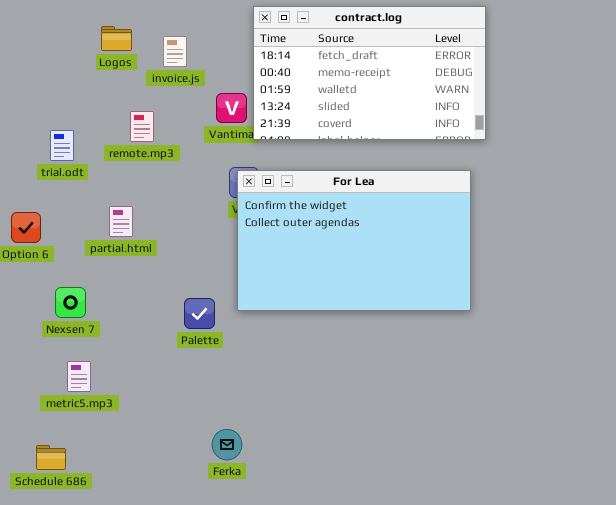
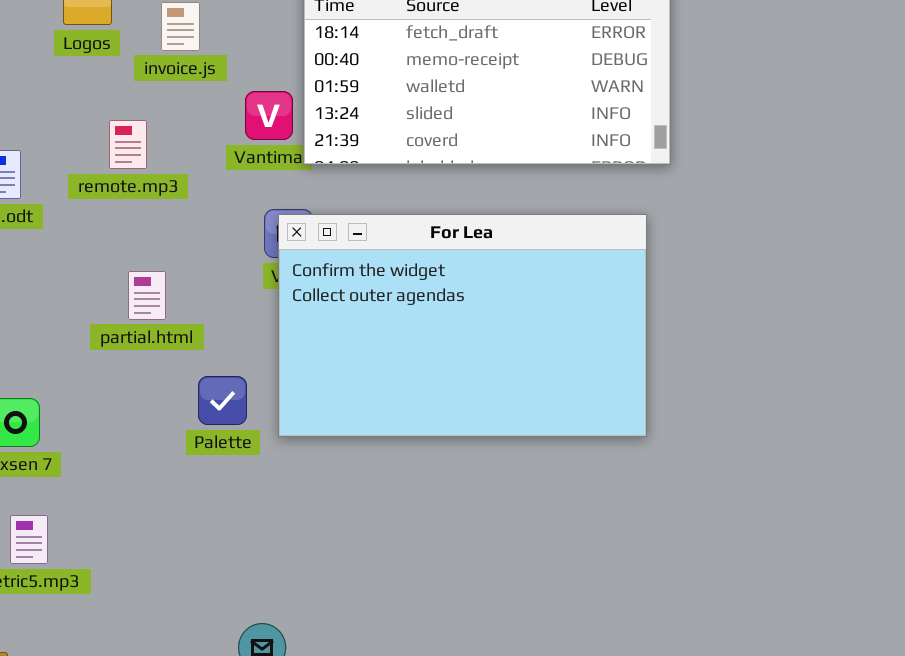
partial.html: [109,206,133,237] -> [128,271,166,320], moved
Palette: [184,298,215,329] -> [198,376,247,425], moved

